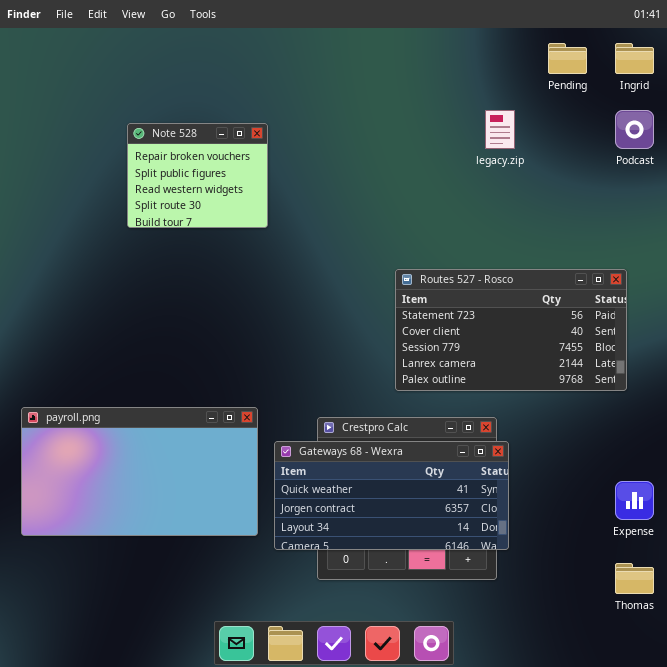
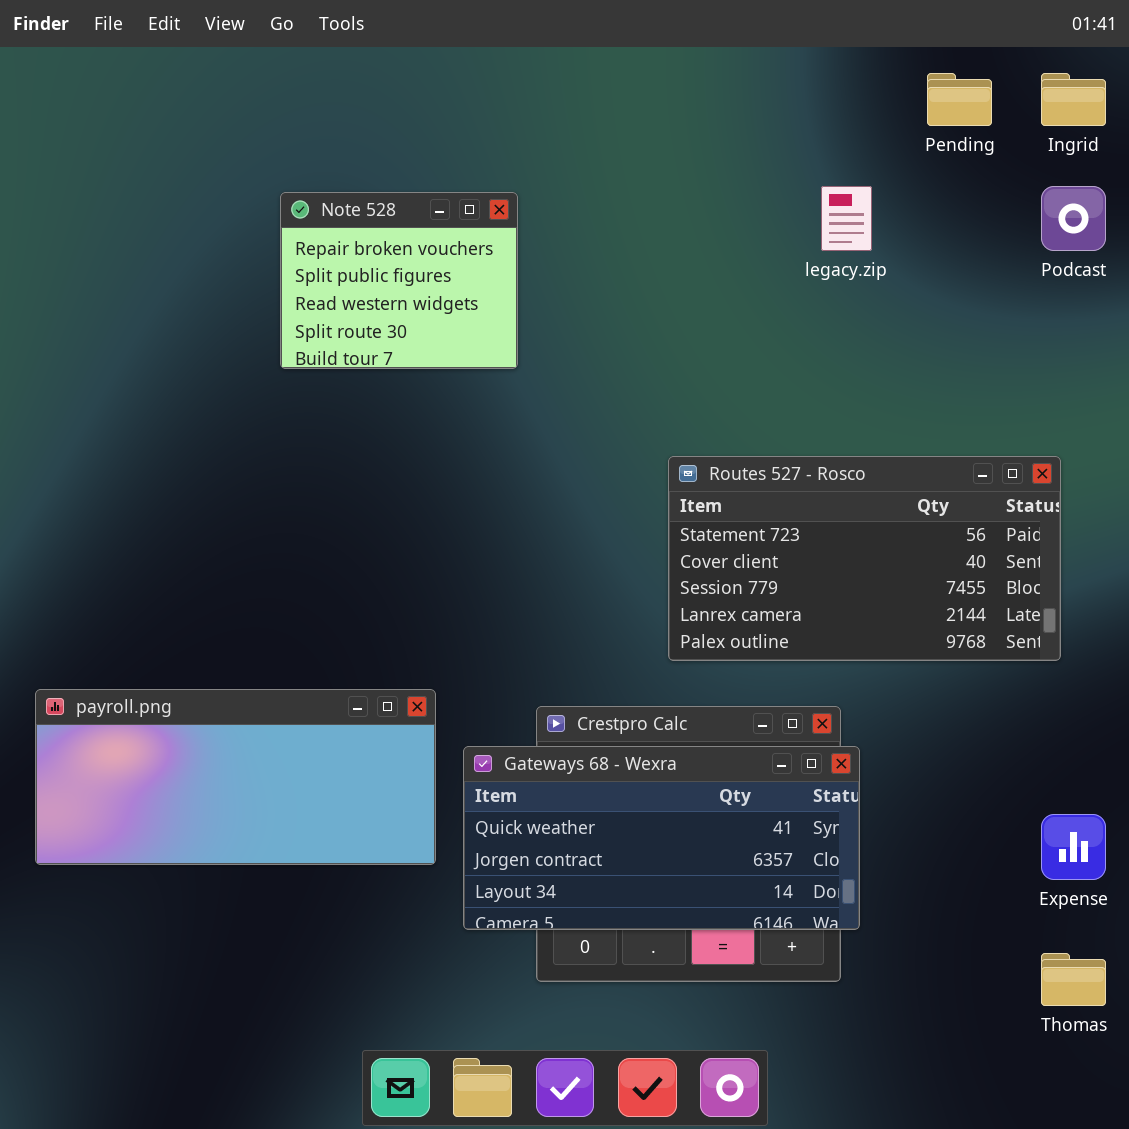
Note 528: [127,123,268,228] -> [280,192,518,369], moved
payroll.png: [21,407,258,536] -> [35,689,436,865], resized

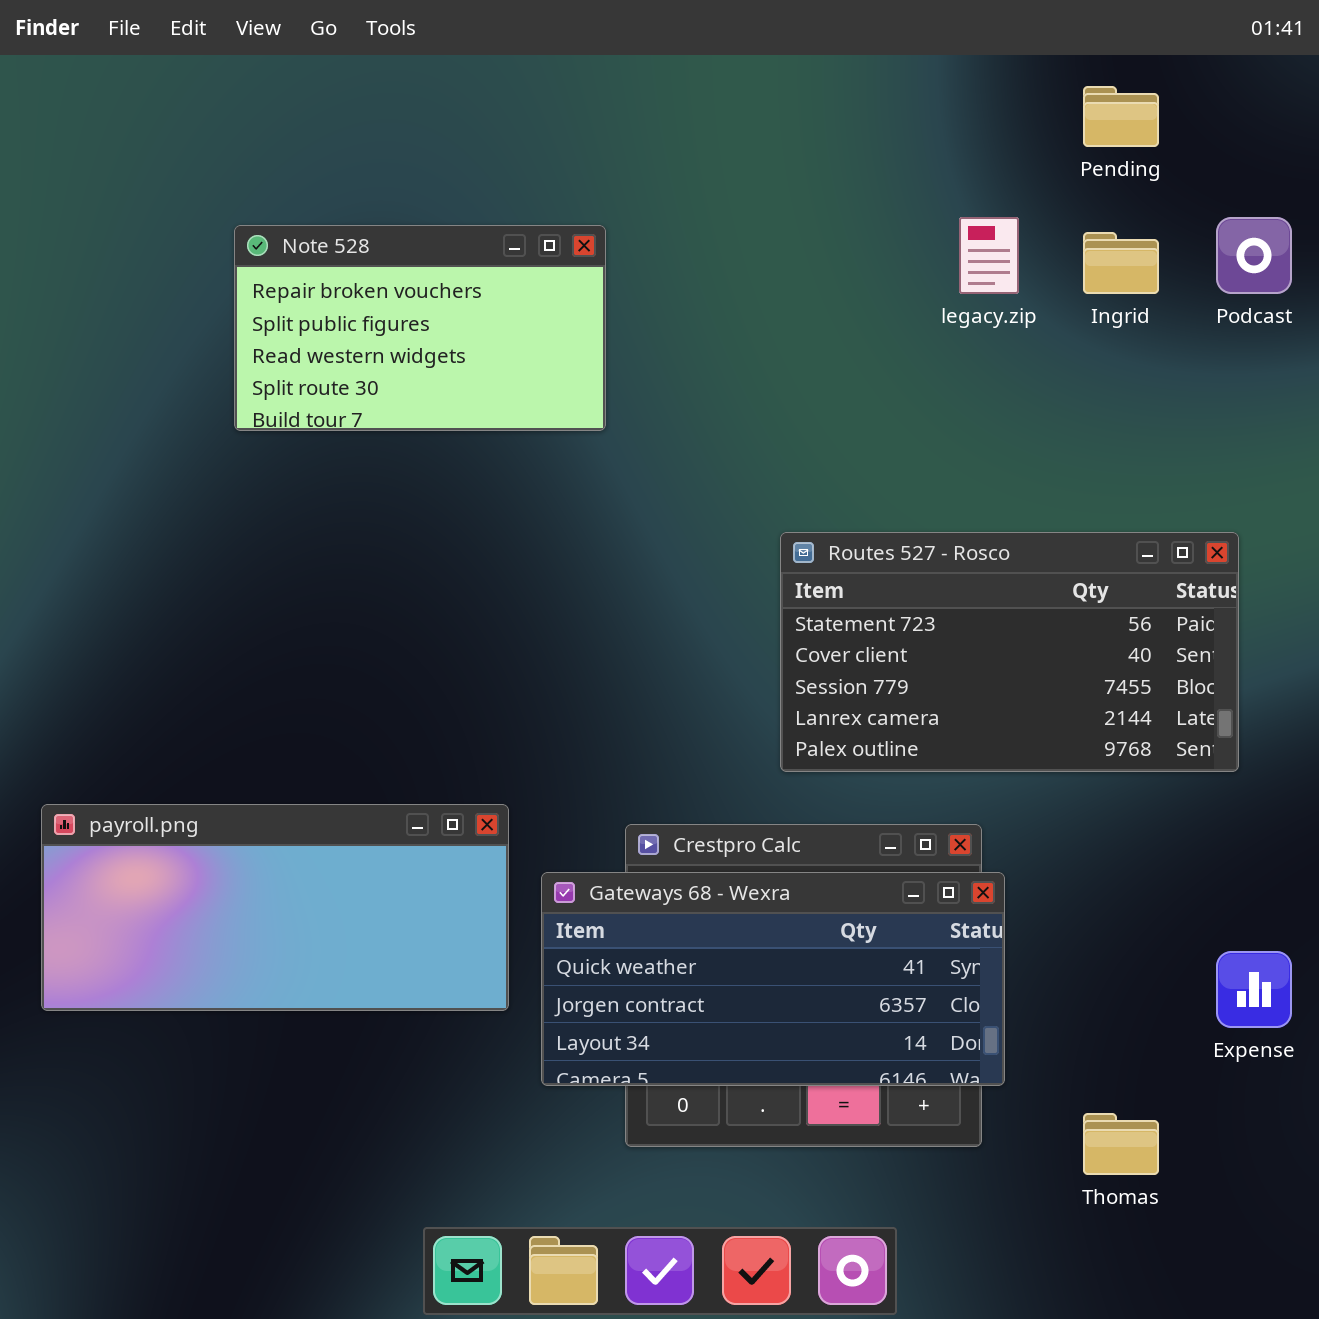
Ingrid: [1041,73,1106,126] -> [1083,232,1159,294], moved
Note 528: [280,192,518,369] -> [234,225,606,431], resized
Thomas: [1041,953,1106,1006] -> [1083,1113,1159,1175], moved

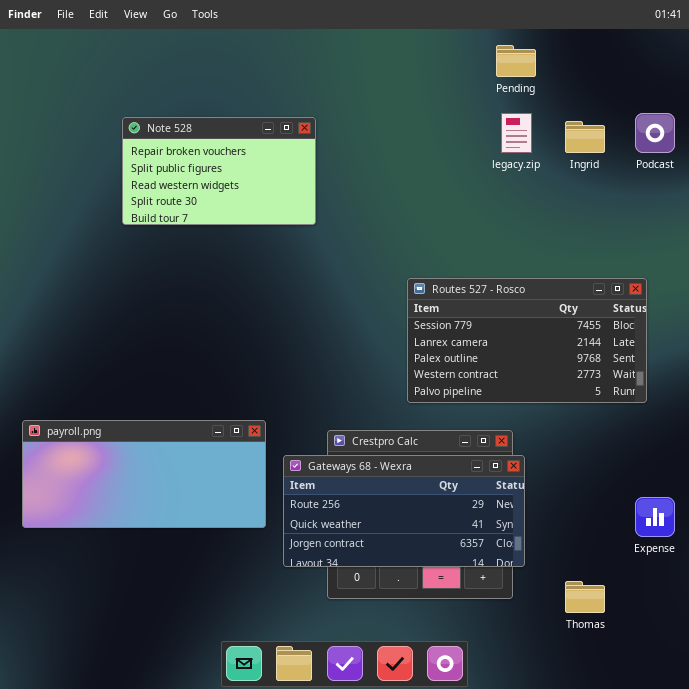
Pending: [1083,86,1159,147] -> [496,45,536,77], moved
Routes 527 - Rosco: [780,532,1239,772] -> [407,278,647,403], scrolled down 2 rows
Gateways 68 - Wexra: [541,872,1005,1086] -> [283,455,525,567], scrolled up 1 row

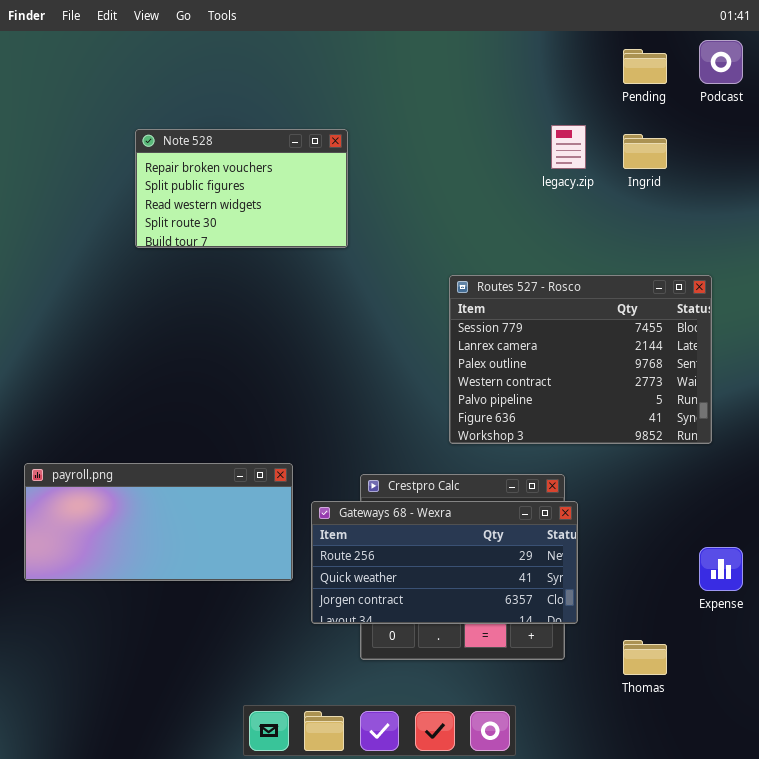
Pending: [496,45,536,77] -> [623,49,667,84], moved
Podcast: [635,113,675,153] -> [699,40,743,84], moved
Routes 527 - Rosco: [407,278,647,403] -> [449,275,712,444], resized

